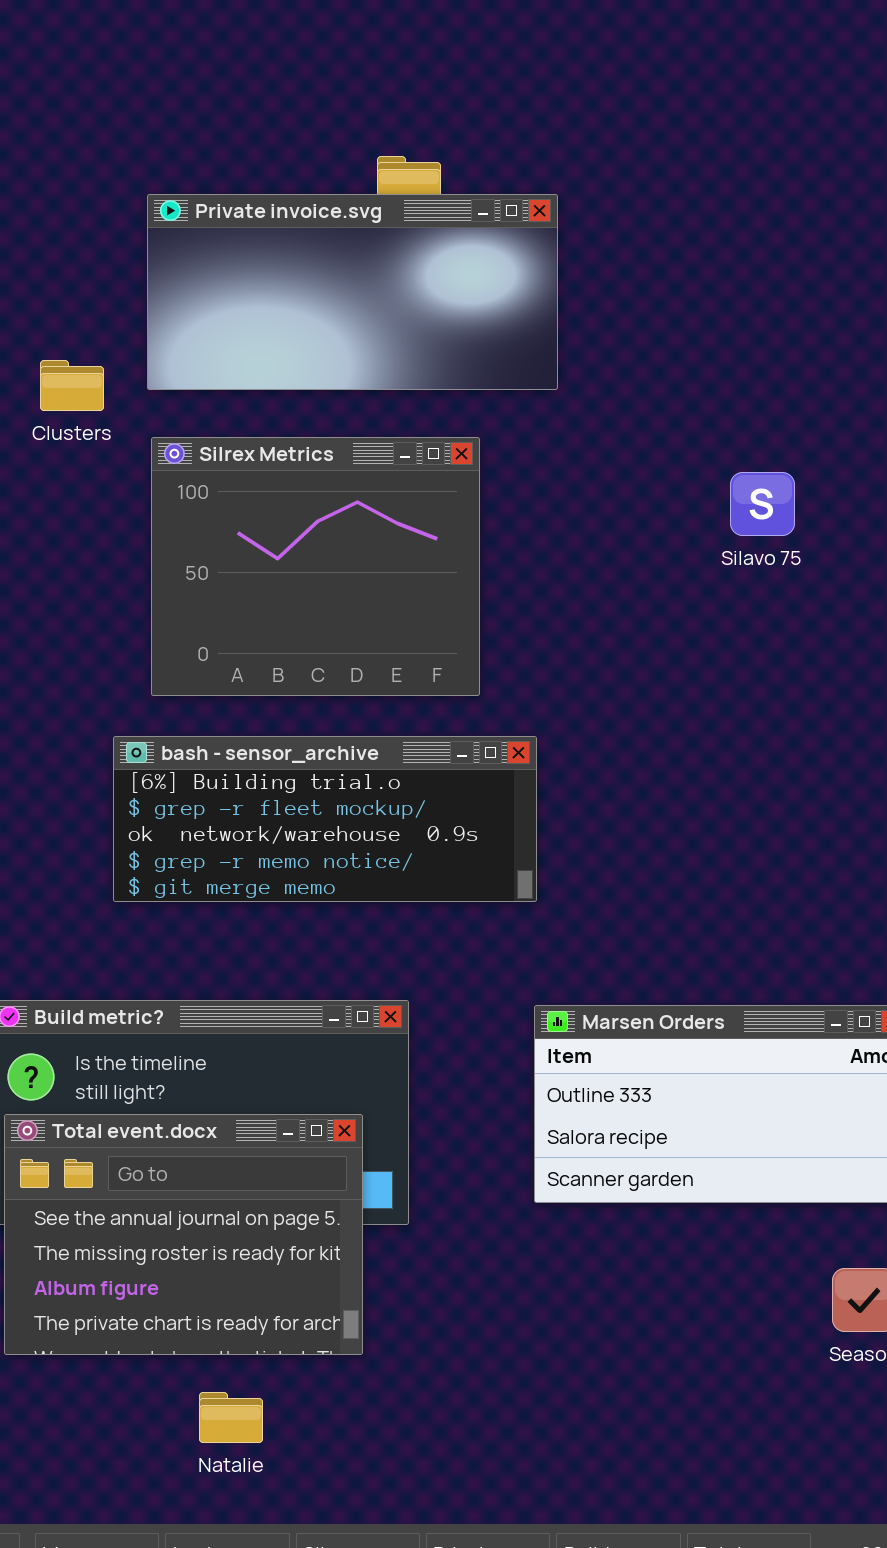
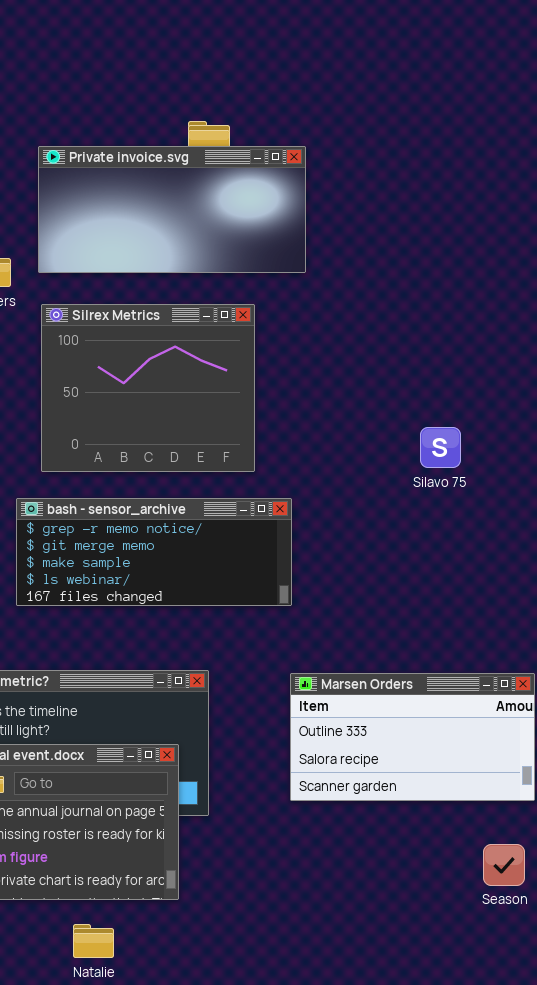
Silavo 75: [730,472,795,536] -> [420,427,461,468], moved
bash - sensor_archive: [113,736,537,902] -> [16,498,292,606], scrolled down 3 rows

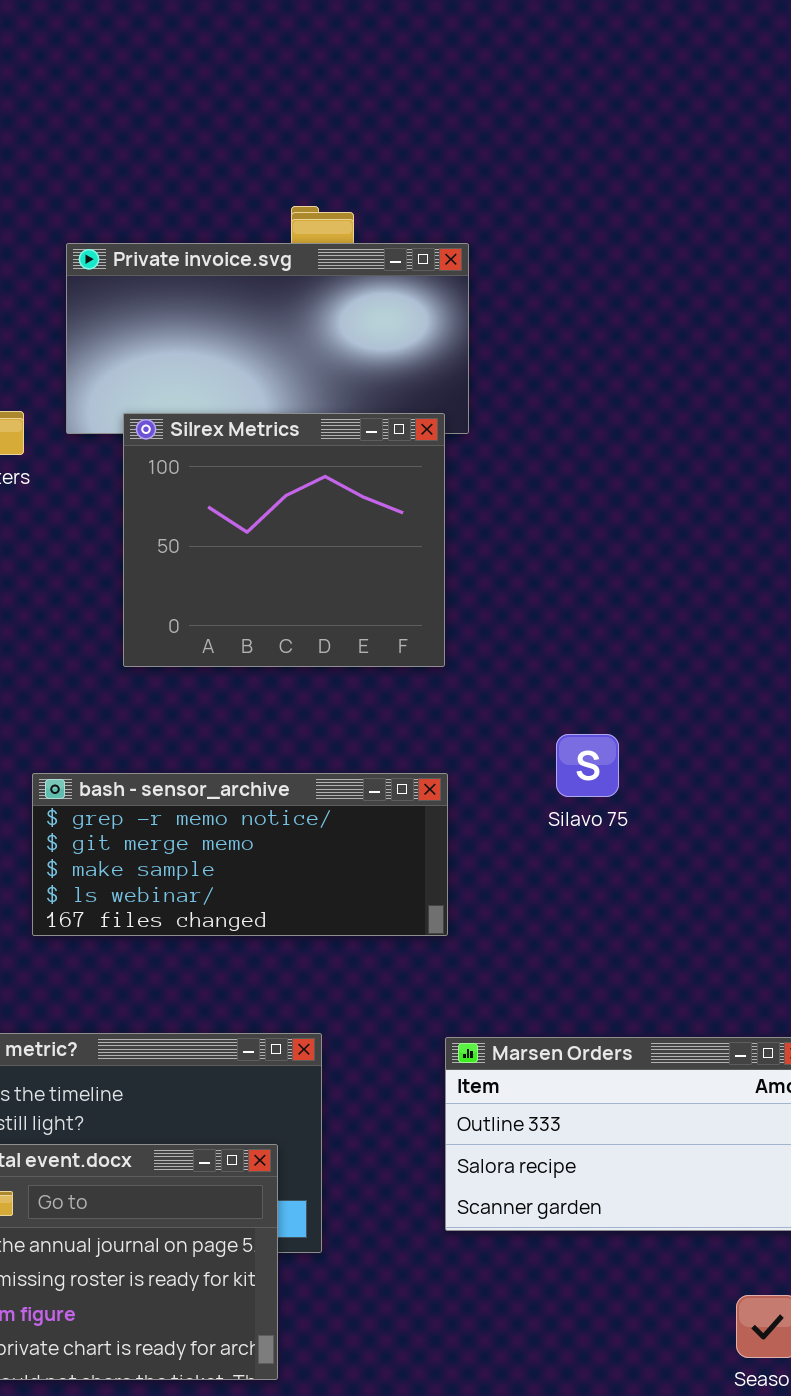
Silrex Metrics: [41,304,255,472] -> [123,413,445,667], moved
Silavo 75: [420,427,461,468] -> [556,734,619,797], moved

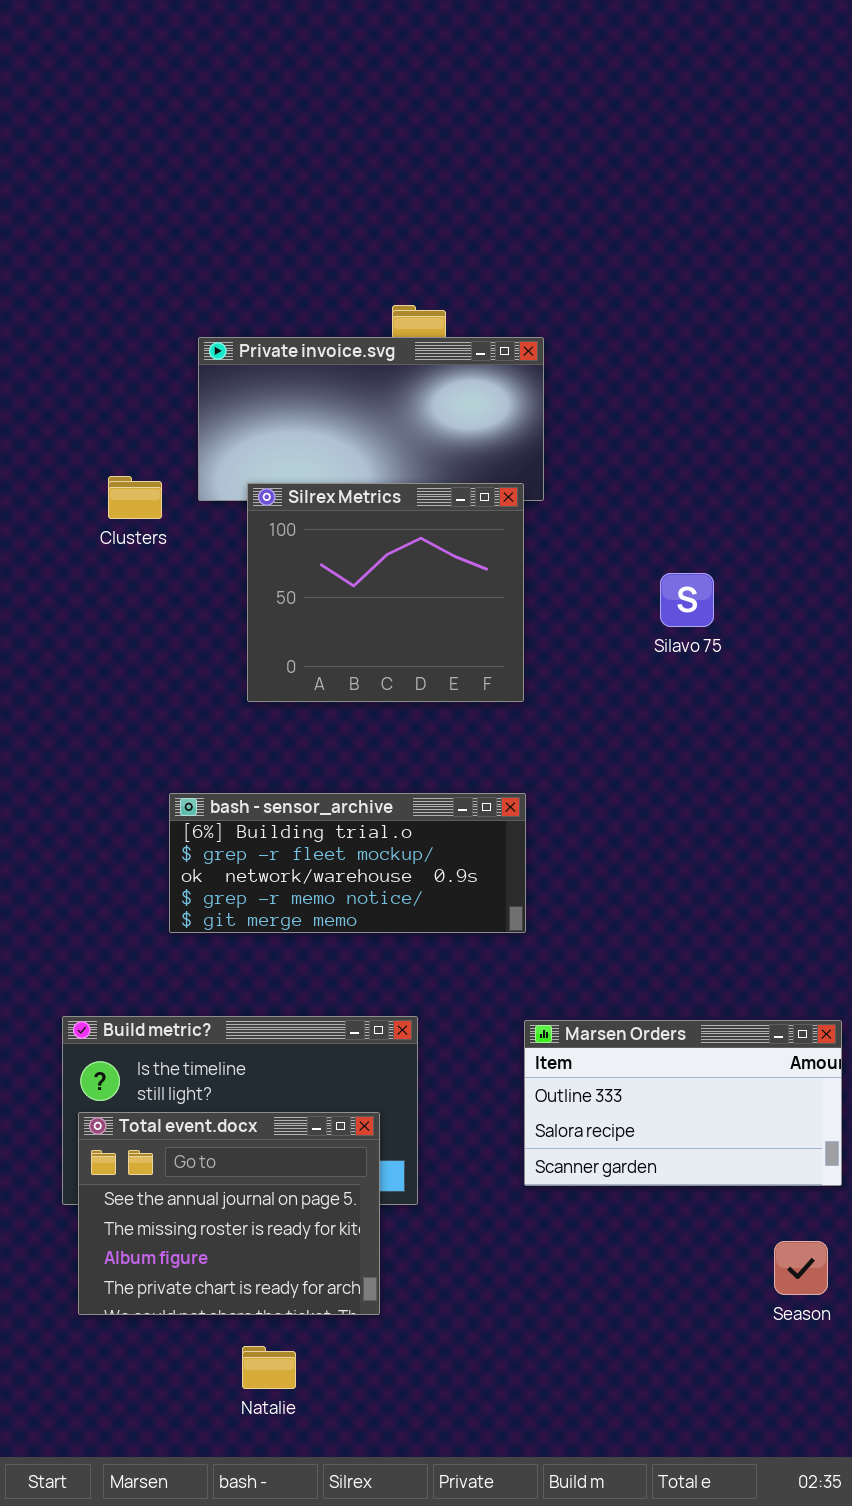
Silavo 75: [556,734,619,797] -> [660,573,714,627], moved
bash - sensor_archive: [32,773,448,936] -> [169,793,526,933], scrolled up 3 rows

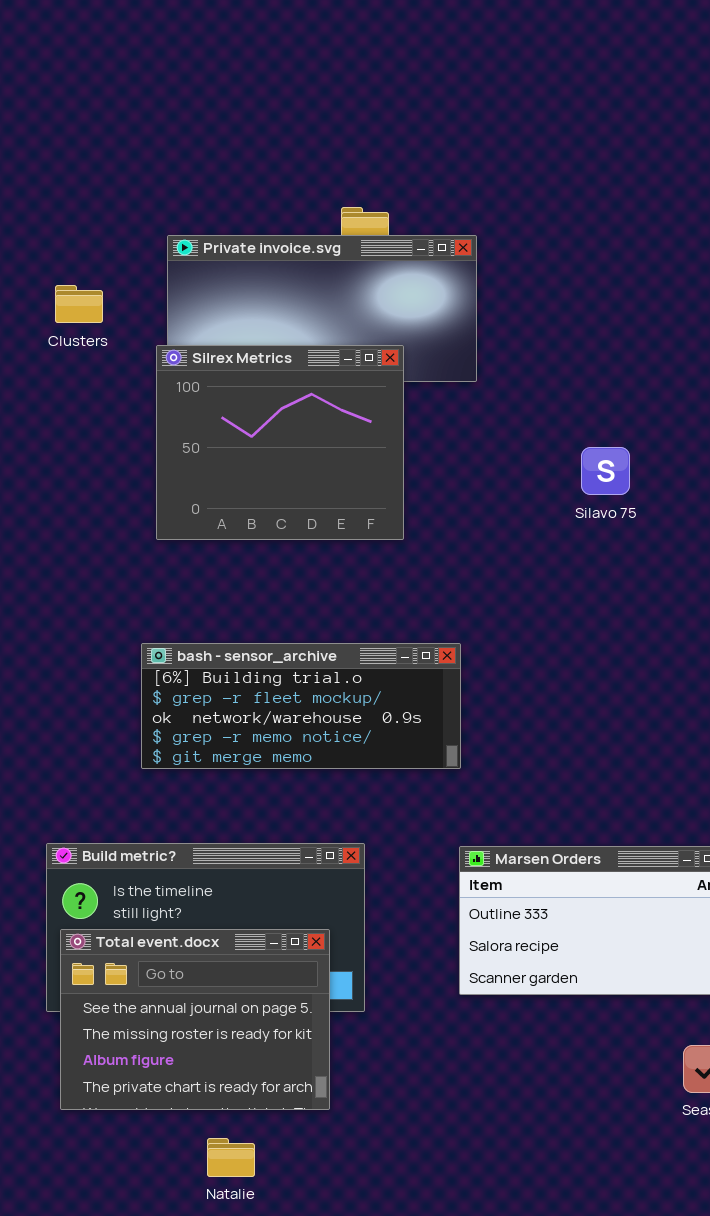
Clusters: [108,476,162,519] -> [55,285,103,323], moved
Silrex Metrics: [247,483,524,702] -> [156,345,404,540], moved

